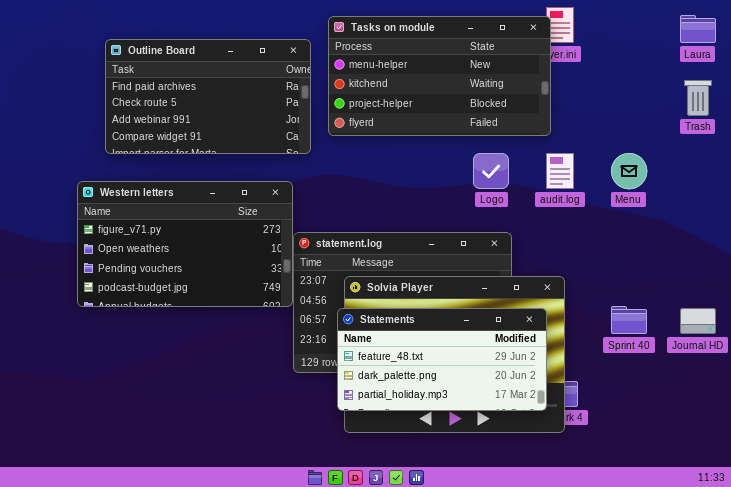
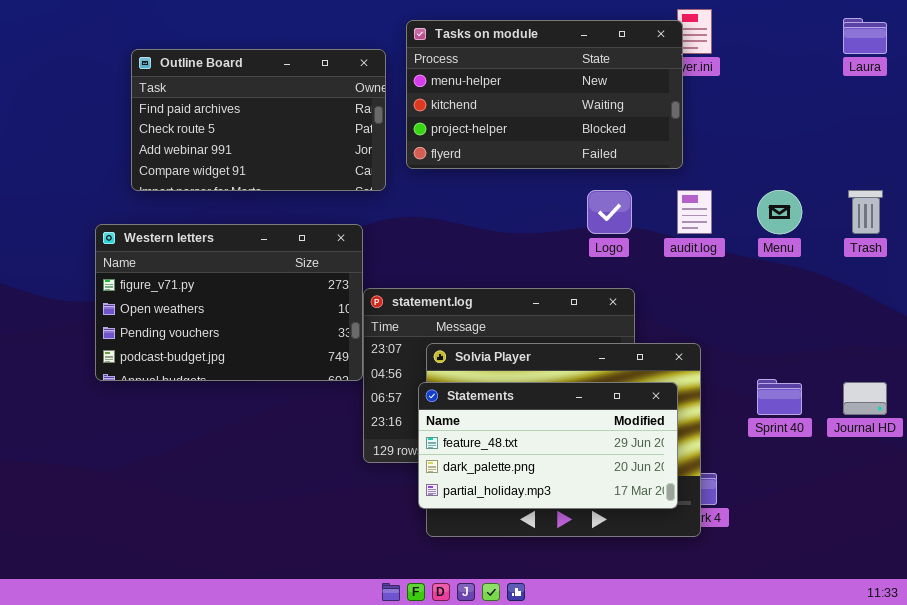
Trash: [684,80,712,116] -> [848,190,883,234], moved

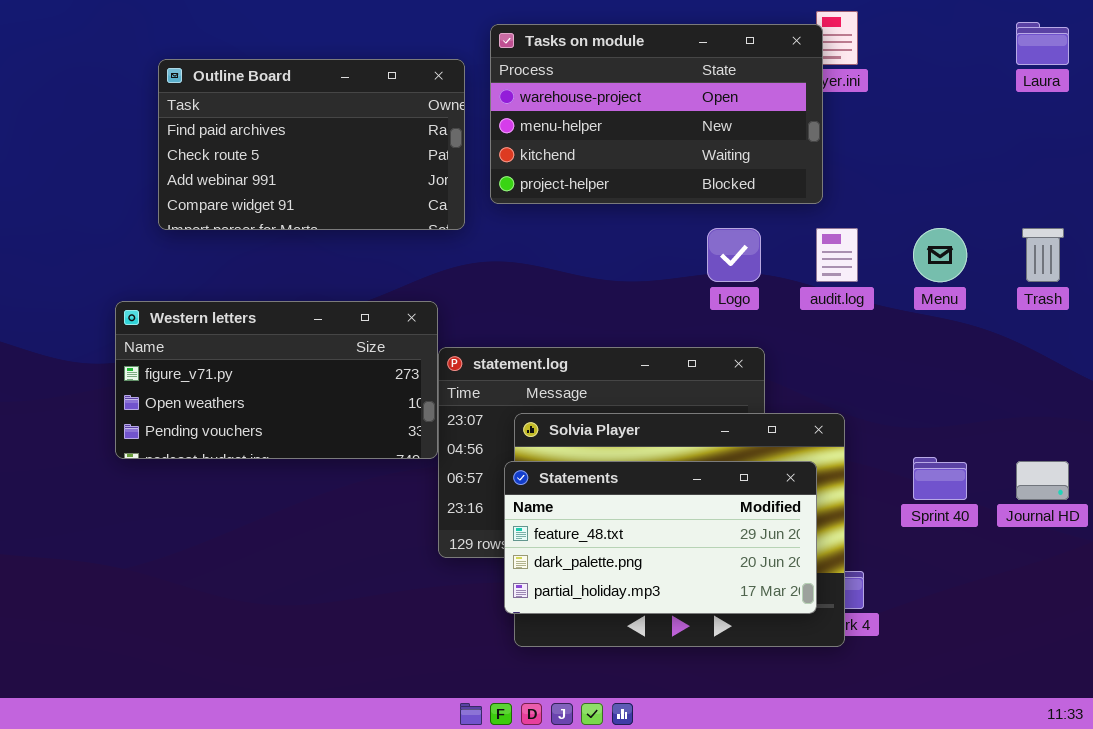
Tasks on module: [406,20,683,169] -> [490,24,823,204], scrolled up 1 row
Western letters: [95,224,363,381] -> [115,301,438,459], resized

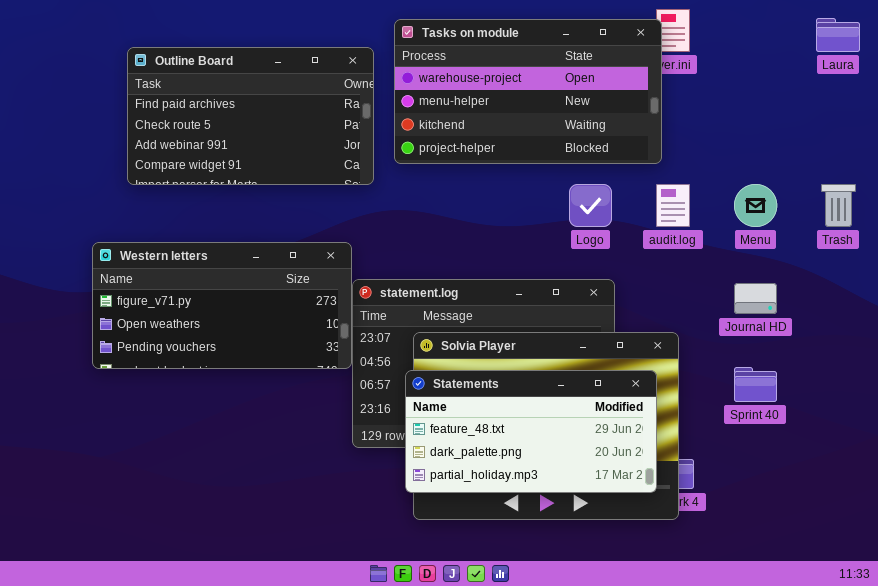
Journal HD: [1016,461,1069,500] -> [734,283,777,314], moved

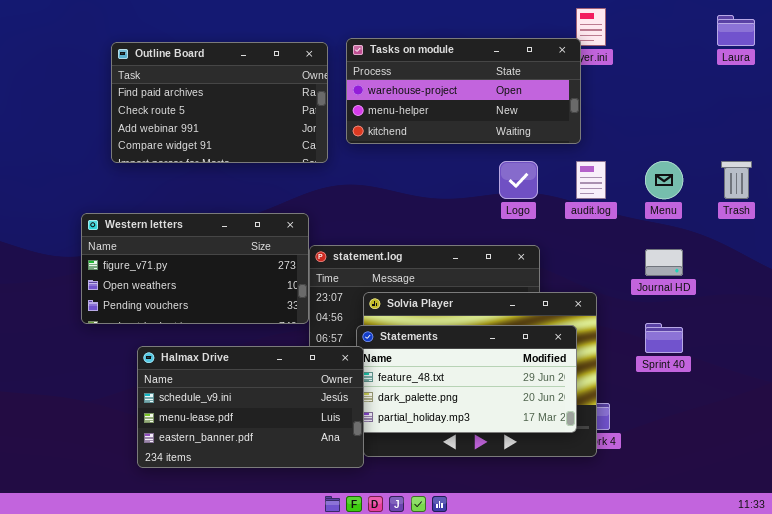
Tasks on module: [394,19,662,164] -> [346,38,581,144], resized
Halmax Drive: none -> [137,346,364,468], opened

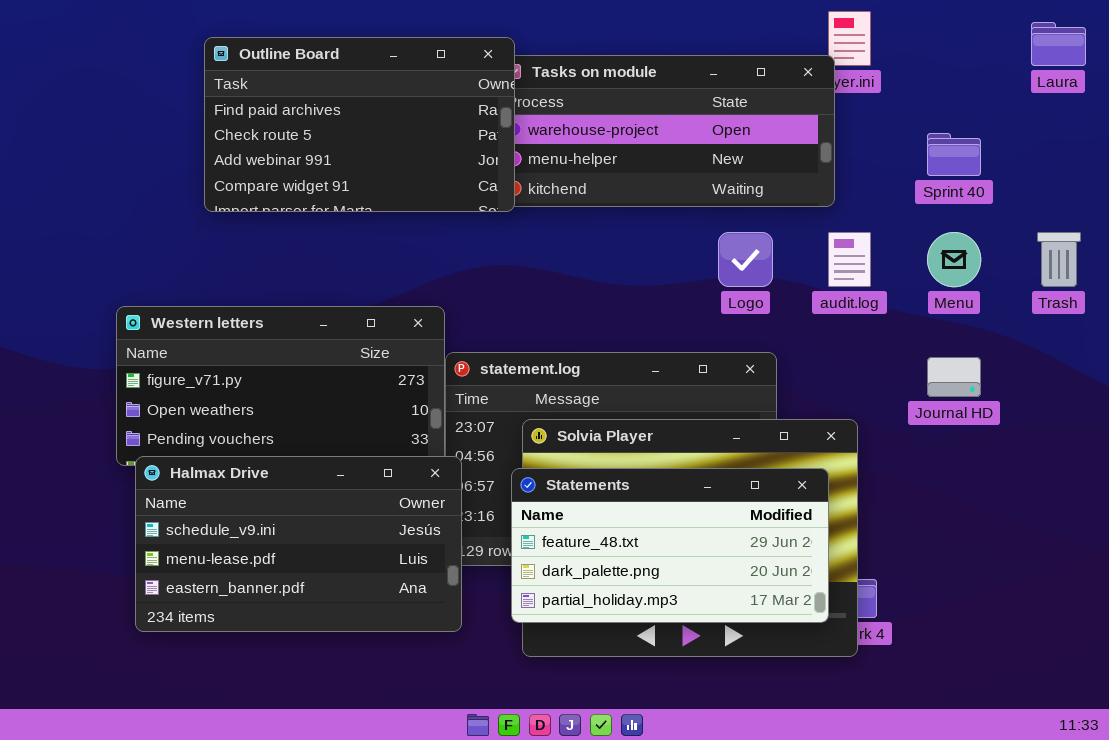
Outline Board: [111,42,328,163] -> [204,37,515,212], moved
Sprint 40: [645,323,683,353] -> [927,133,981,176], moved
Halmax Drive: [137,346,364,468] -> [135,456,462,632], moved

